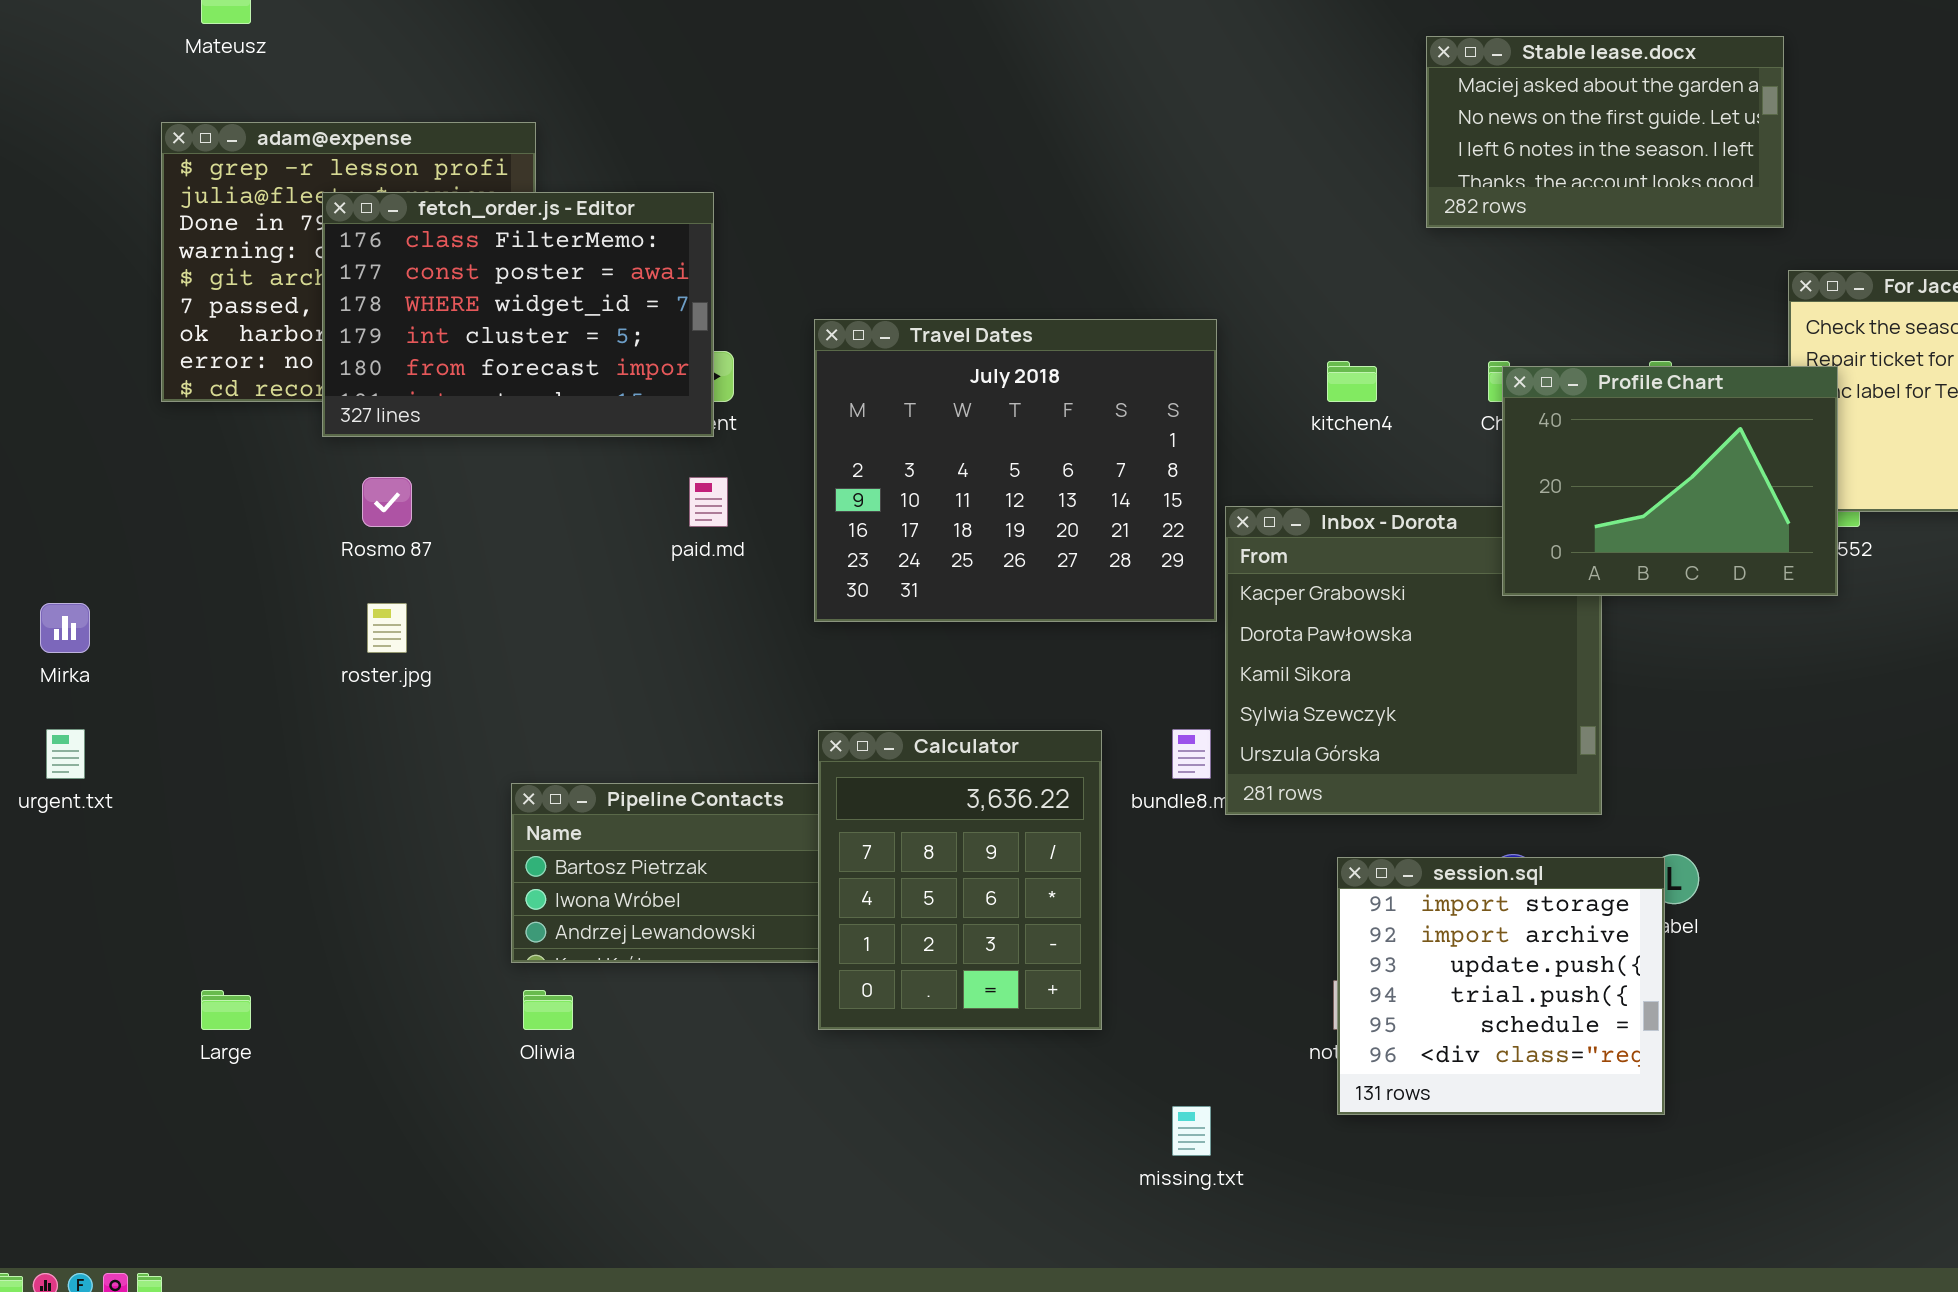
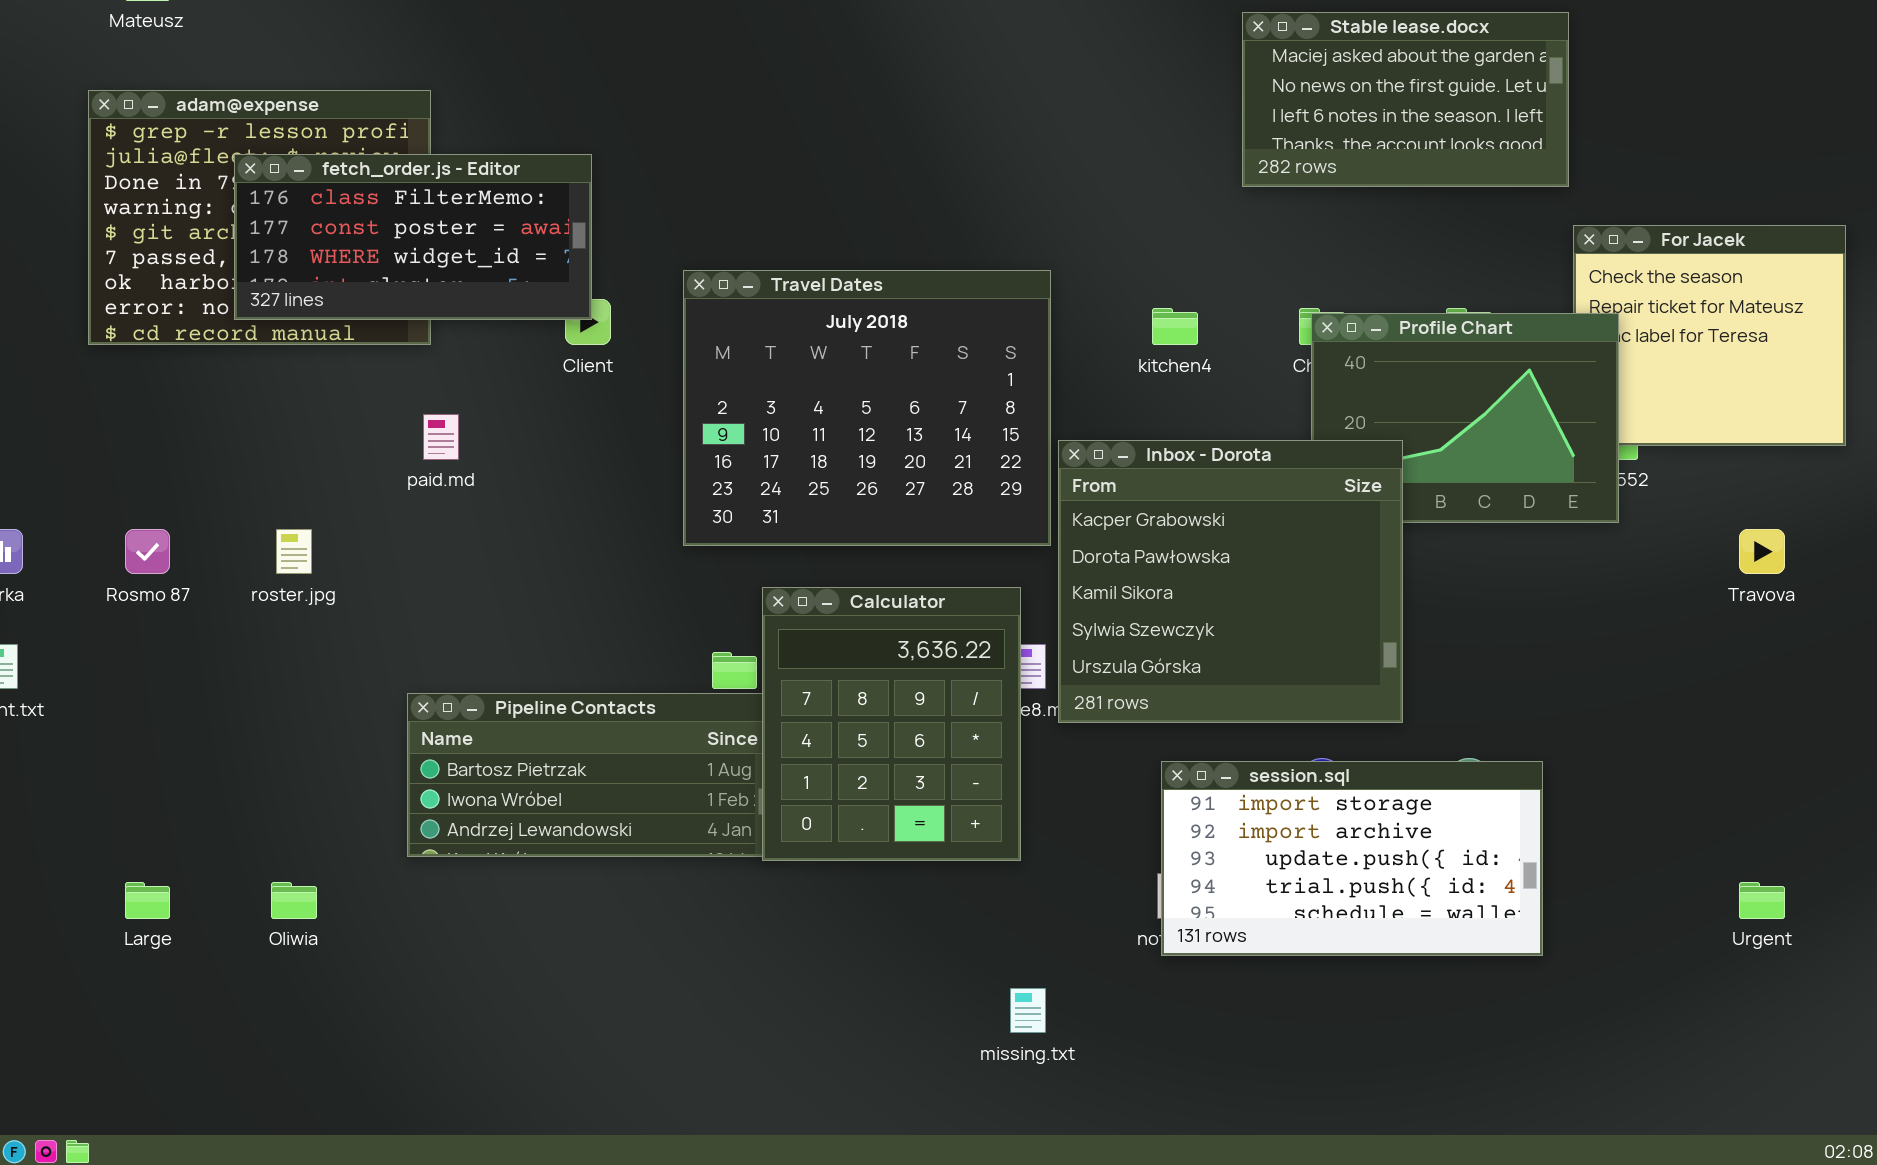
fetch_order.js - Editor: [322,192,714,437] -> [234,154,592,320], resized
Rosmo 87: [362,477,412,527] -> [125,529,170,574], moved
paid.md: [689,477,728,527] -> [423,414,459,460], moved
Inbox - Dorota: [1225,506,1602,815] -> [1058,440,1403,723], raised
Calculator: [818,730,1102,1030] -> [762,587,1021,861], moved
session.sql: [1337,857,1665,1115] -> [1161,761,1543,956], resized
Oliwia: [523,990,573,1030] -> [271,882,317,919], moved

